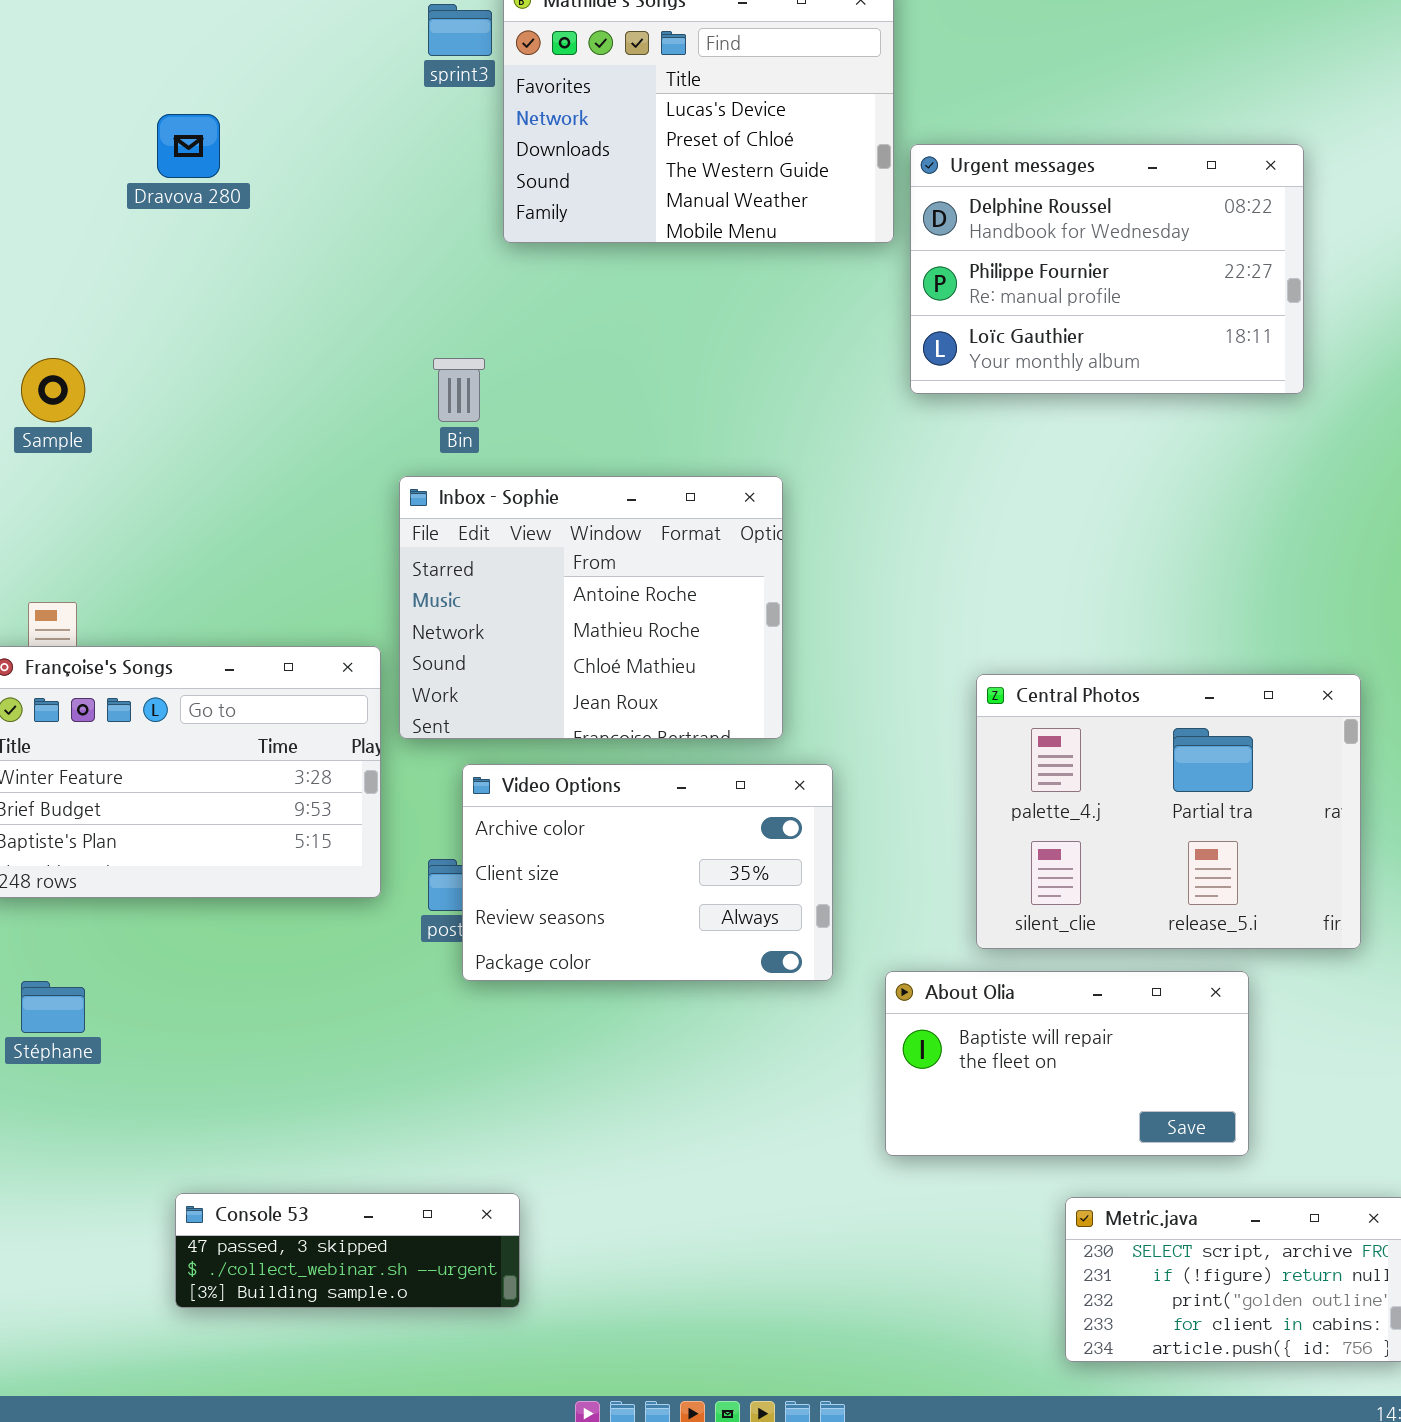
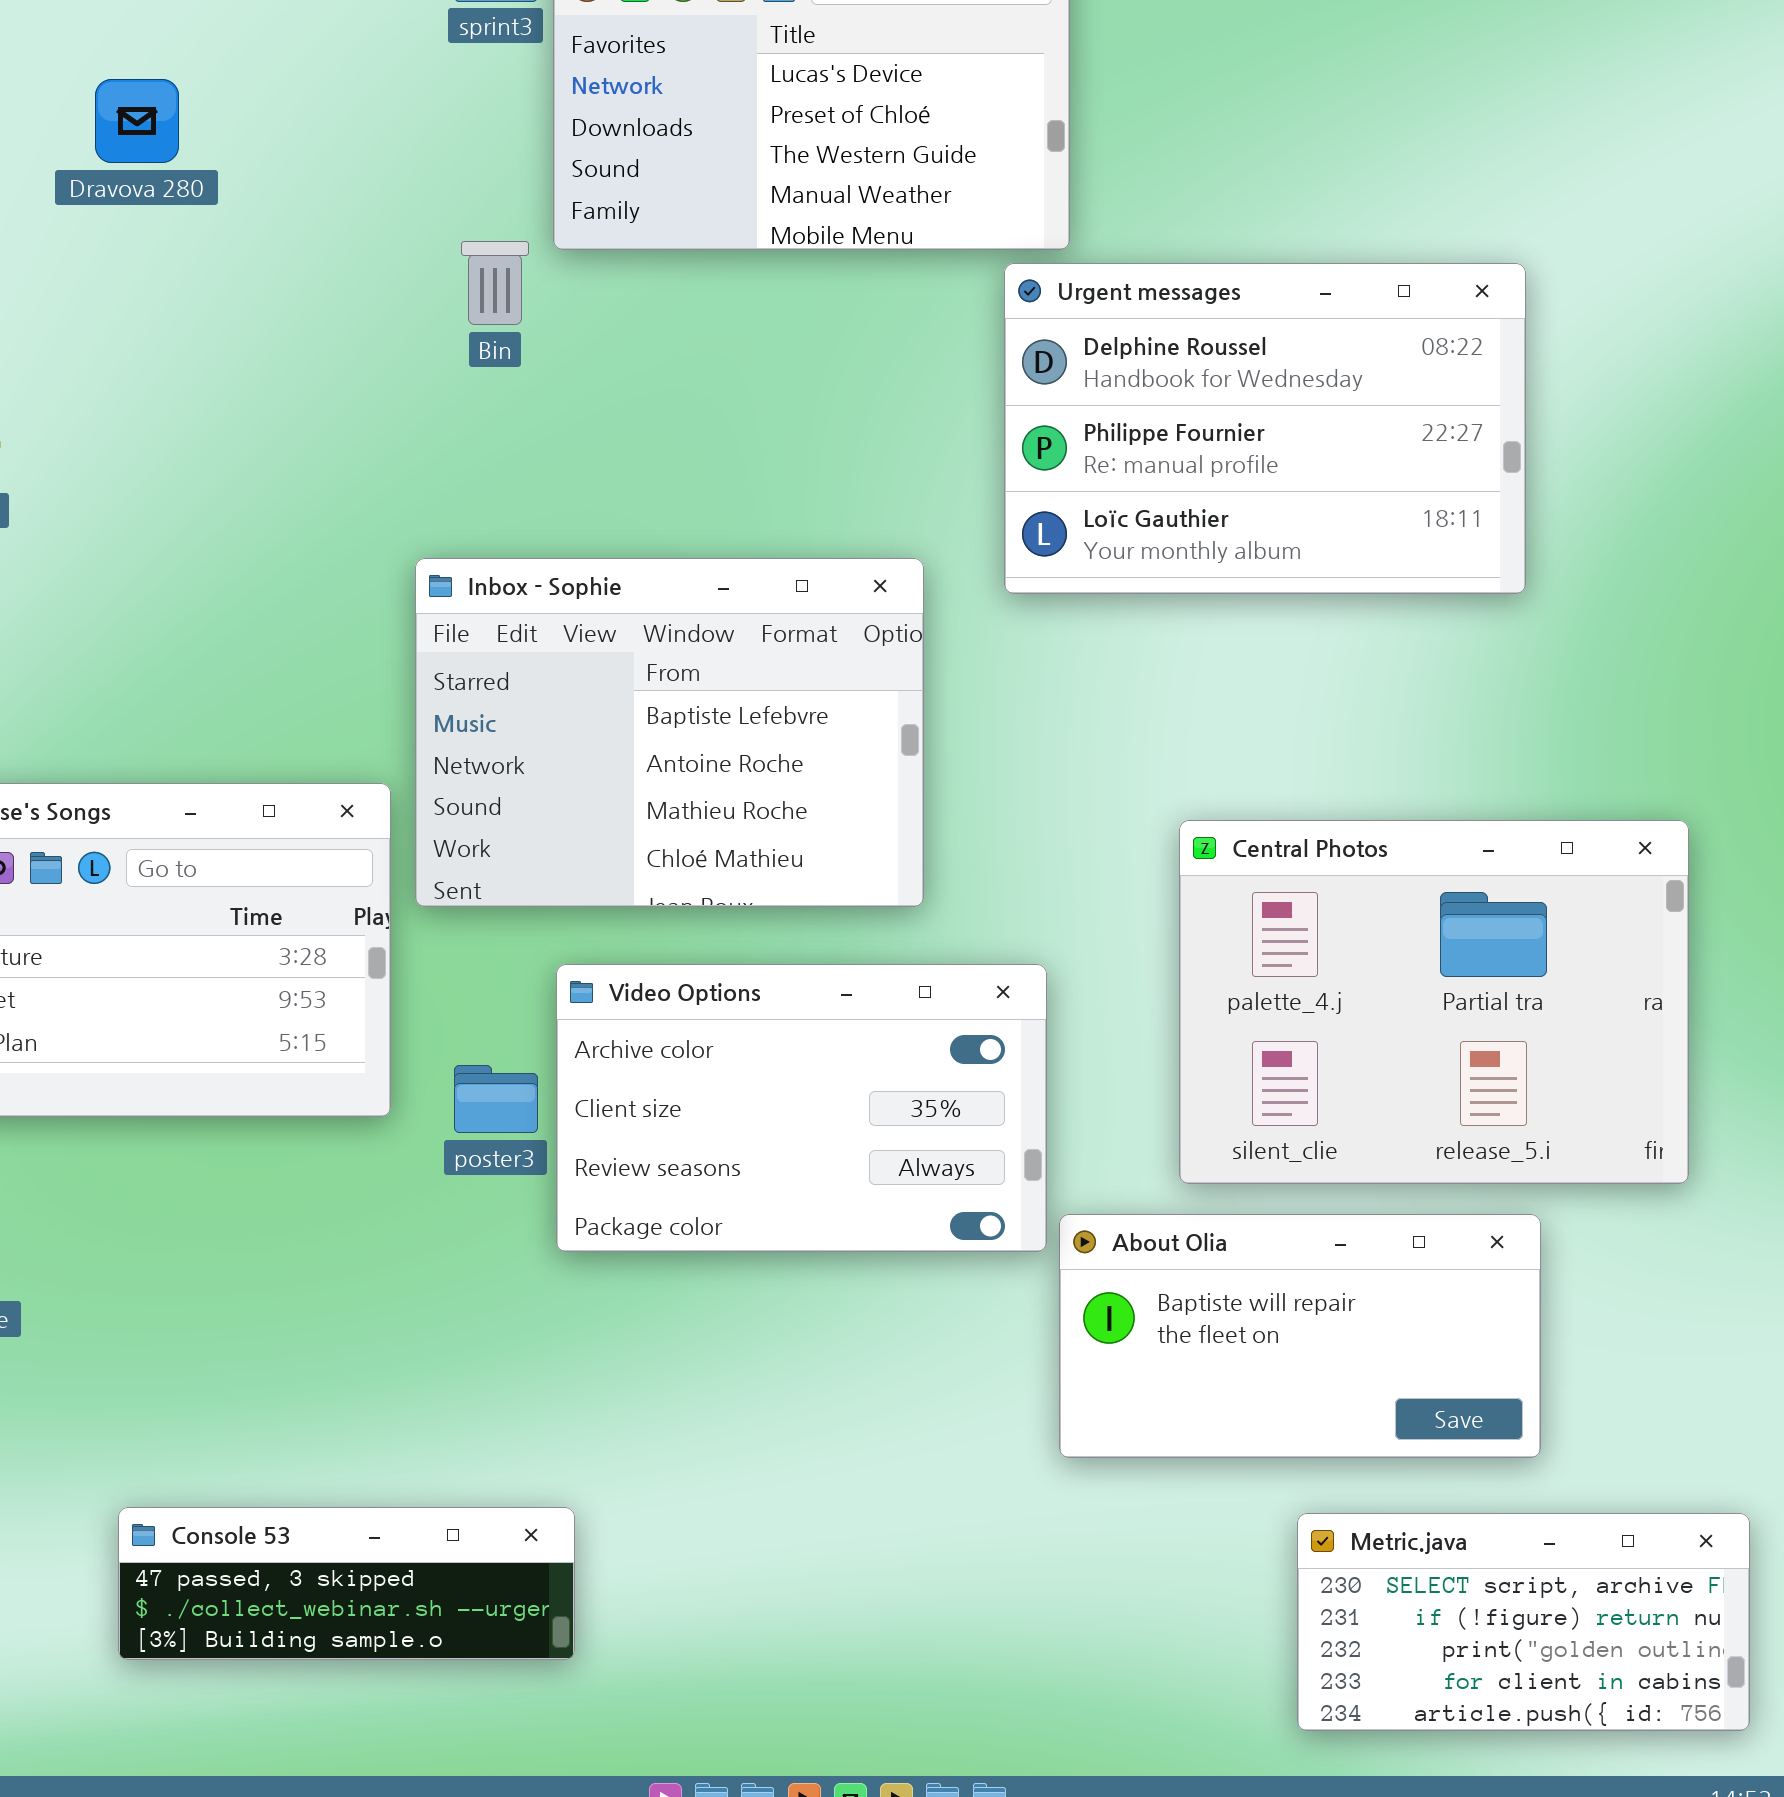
Urgent messages: [910,144,1304,394] -> [1004,263,1526,594], moved
Bin: [433,358,485,422] -> [461,241,529,325], moved
Inbox - Sophie: [399,476,783,739] -> [415,558,924,907], scrolled up 1 row
Video Options: [462,764,833,981] -> [556,964,1047,1252], moved

